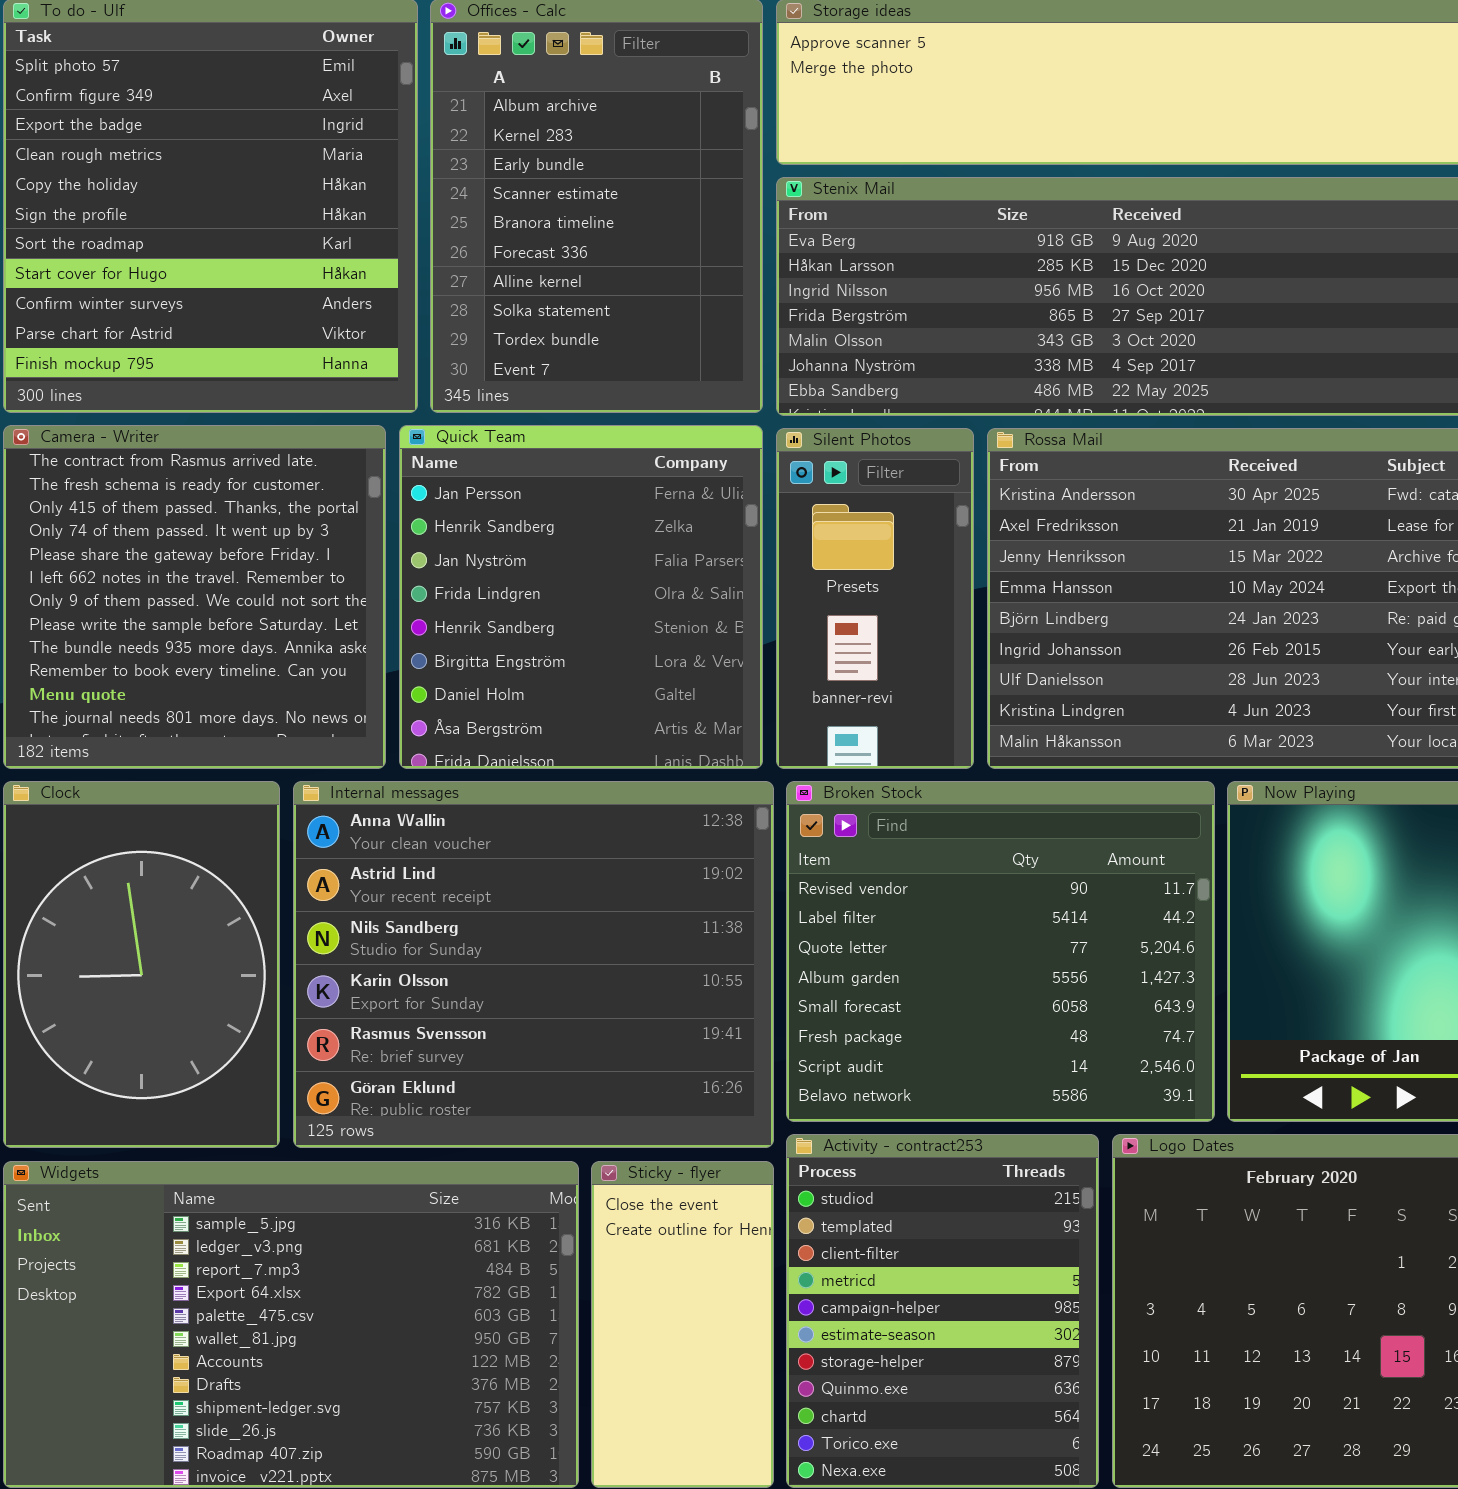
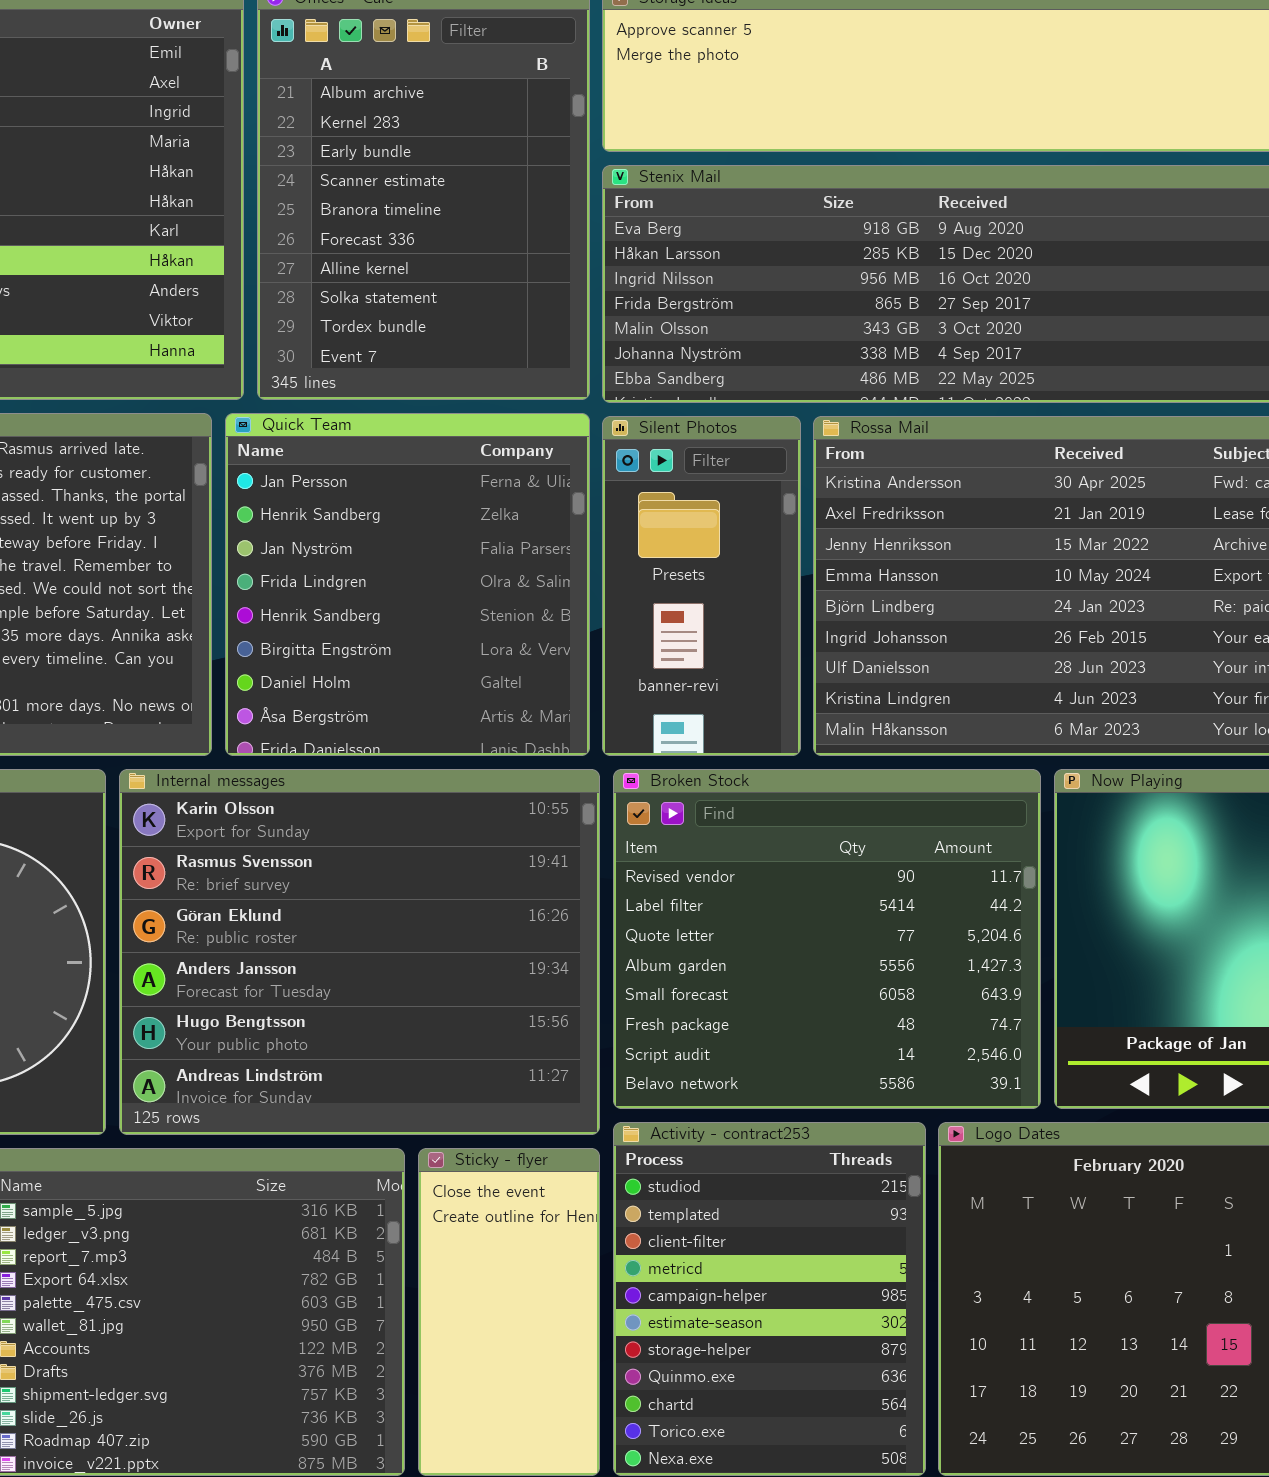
Internal messages: [293,781,774,1148] -> [119,769,600,1135], scrolled down 3 rows

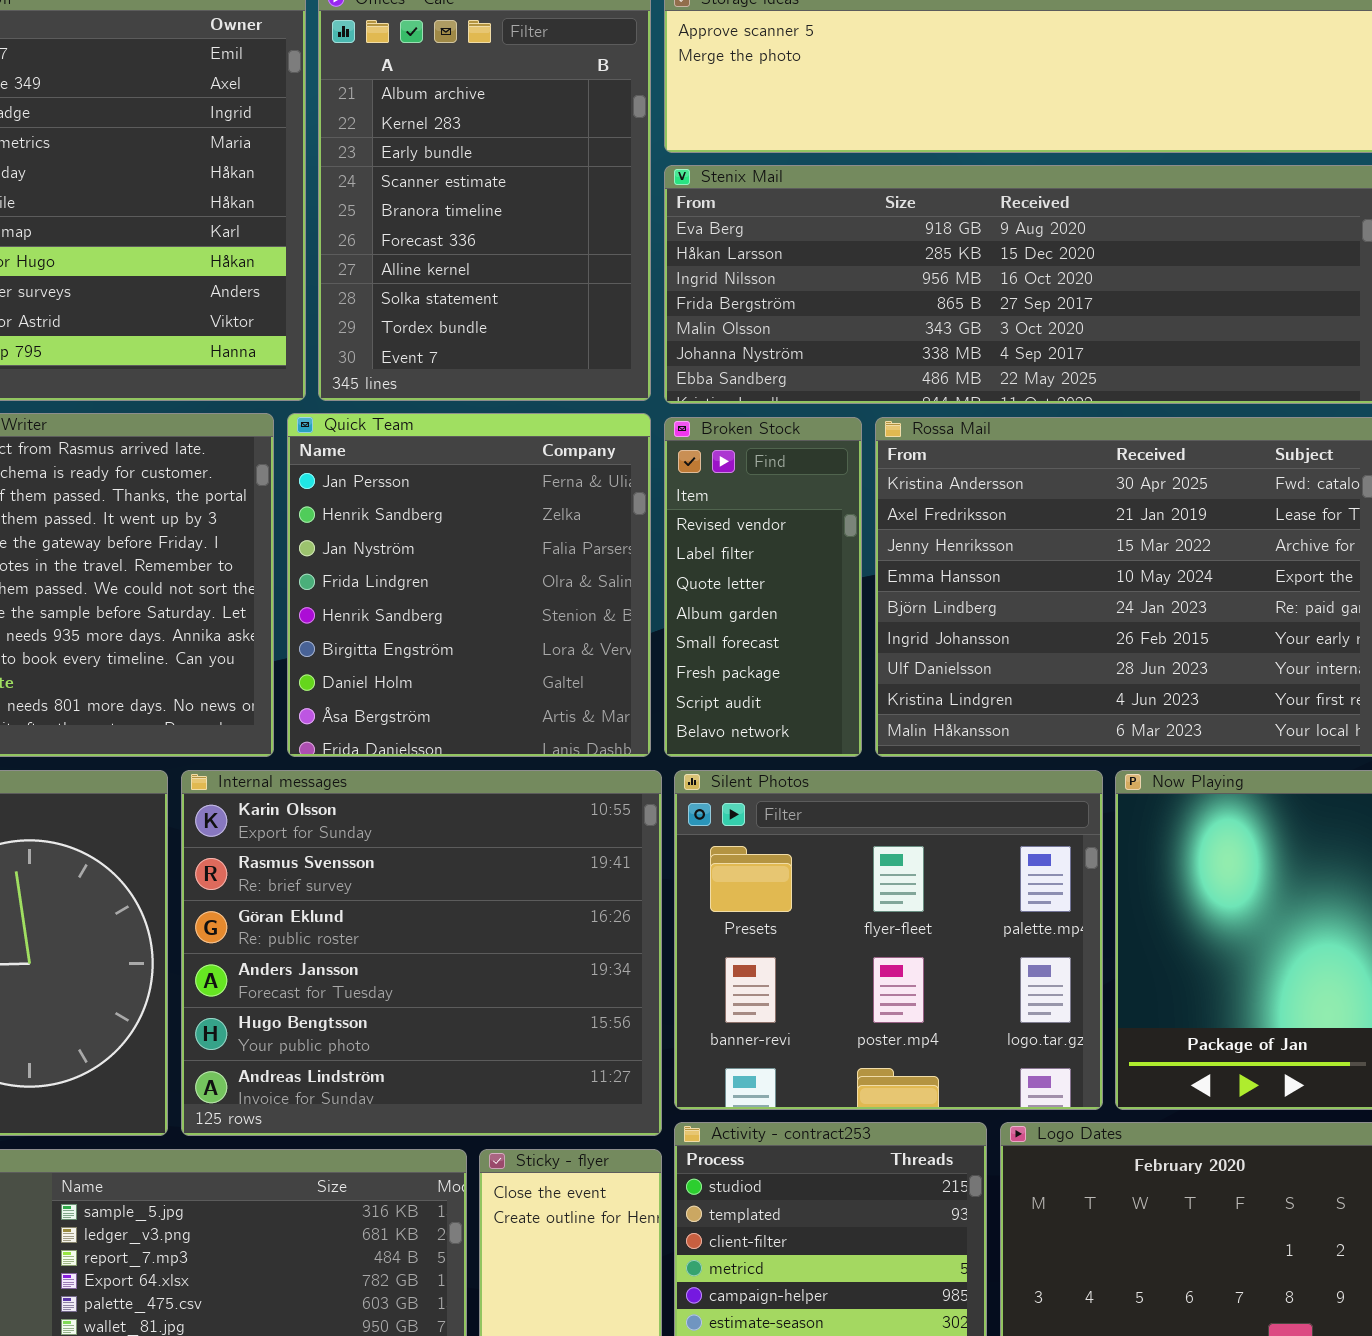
Silent Photos: [602,416,801,756] -> [674,770,1103,1110], moved, resized
Broken Stock: [613,769,1041,1109] -> [664,417,862,757], moved, resized

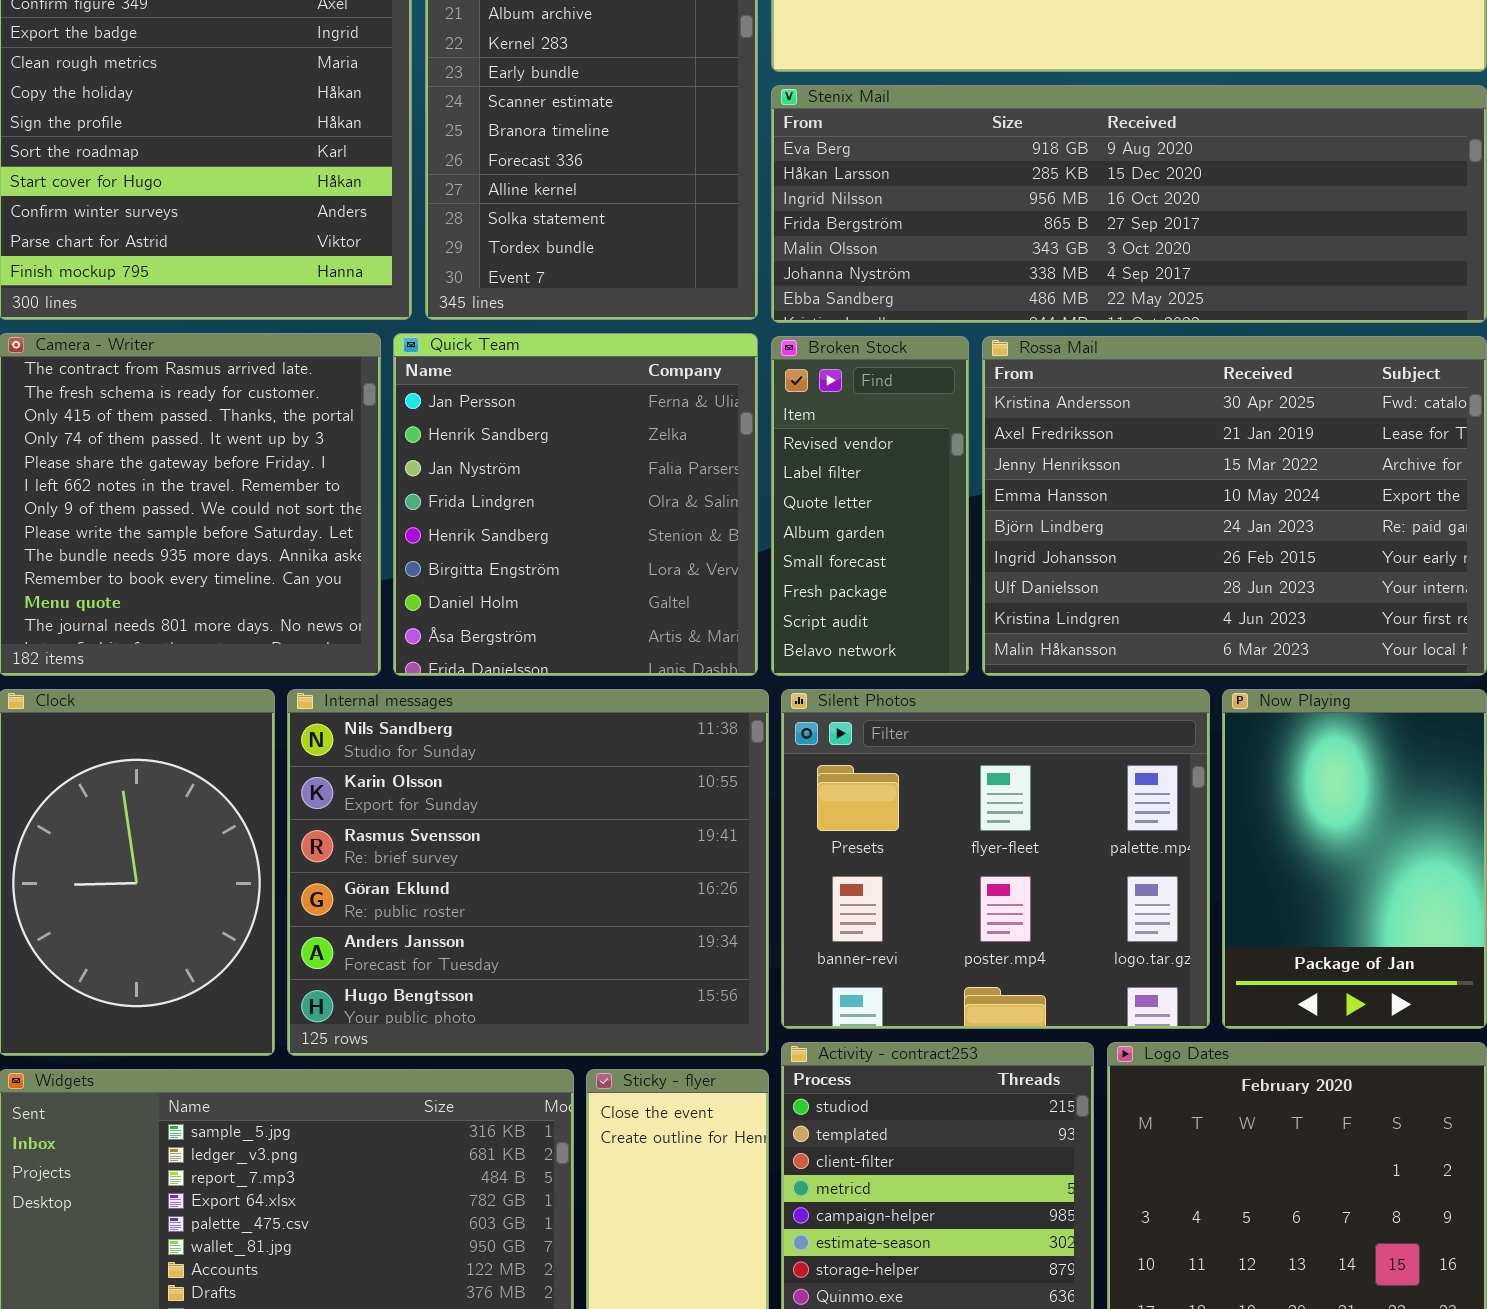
Internal messages: [181,770,662,1136] -> [287,689,769,1056], scrolled up 1 row

